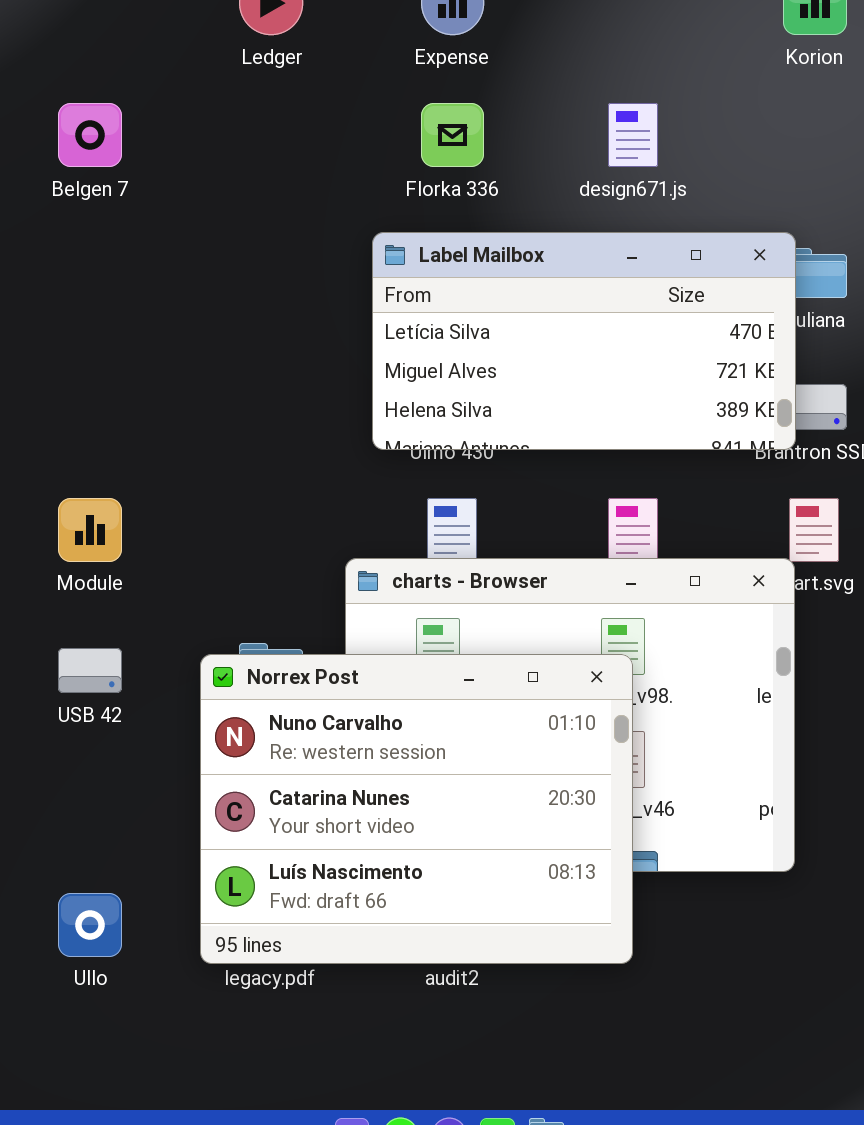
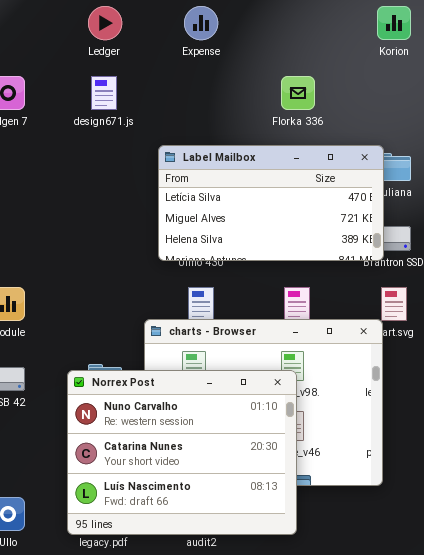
Florka 336: [421,103,484,167] -> [281,76,315,110], moved
design671.js: [608,103,658,167] -> [91,76,117,110], moved

